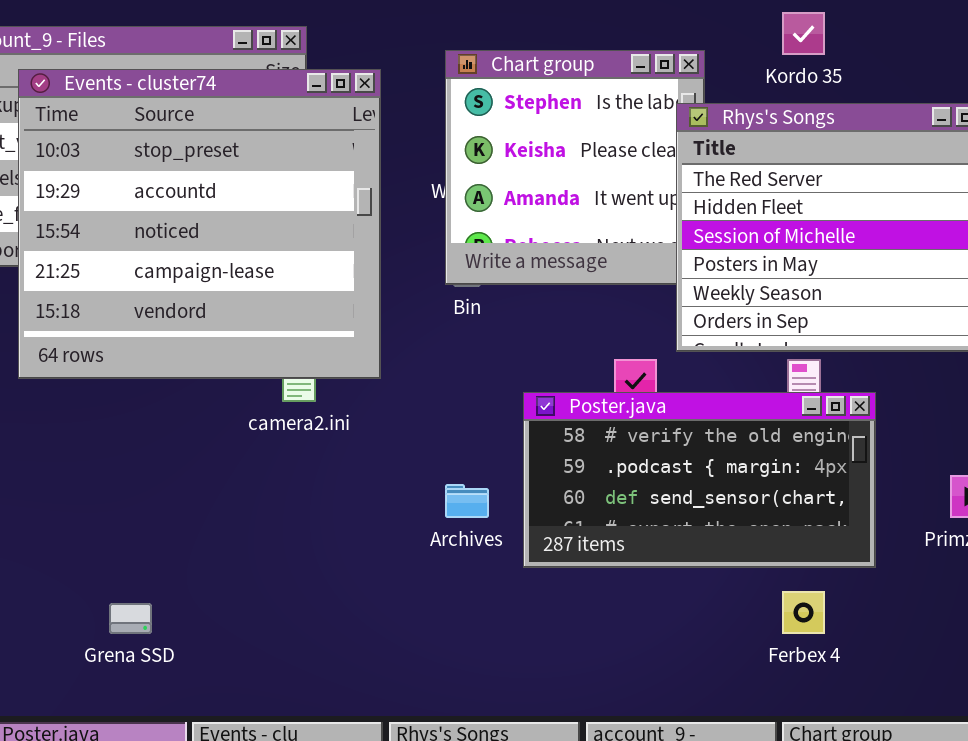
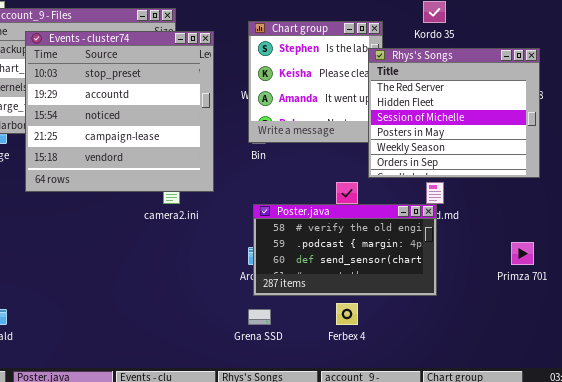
Poster.java: [523,392,876,568] -> [253,204,437,296], moved
Ferbex 4: [782,591,825,634] -> [336,303,358,325], moved
Grena SSD: [109,603,152,634] -> [248,309,271,325], moved

